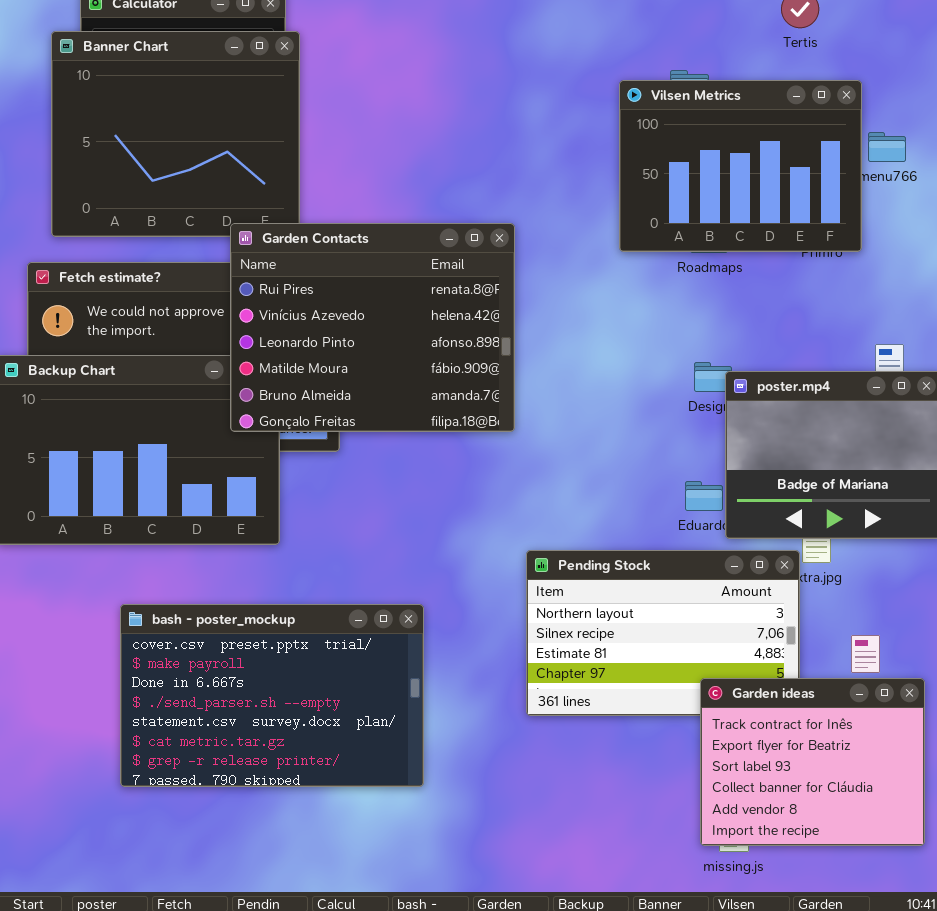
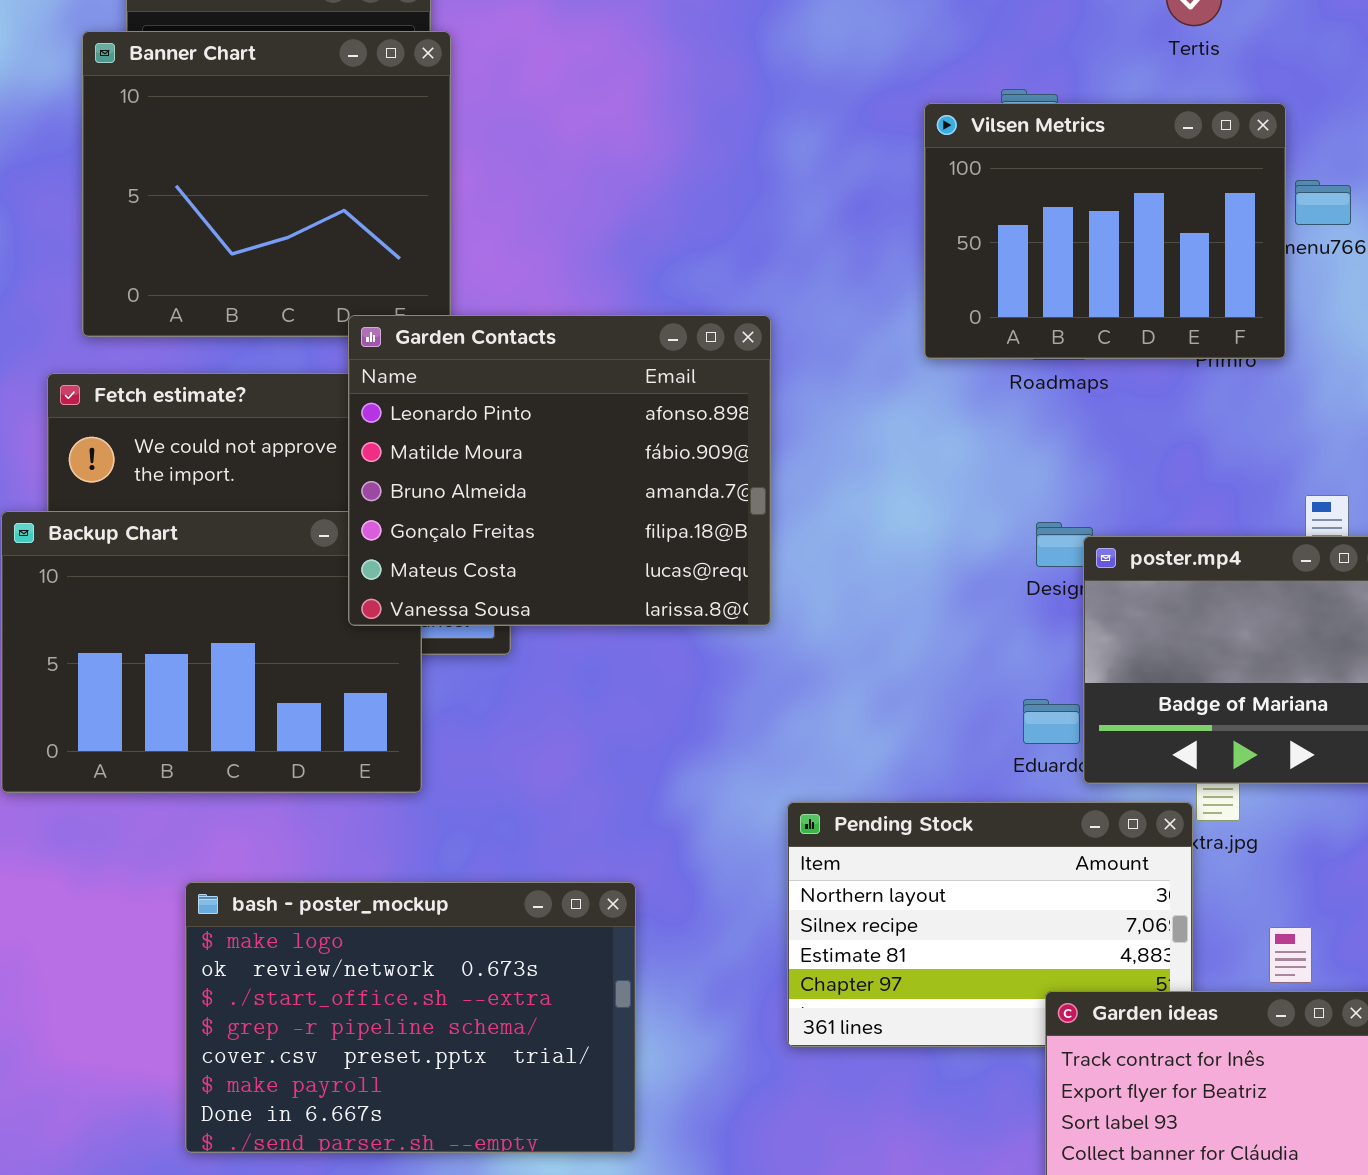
Garden Contacts: [230,223,515,432] -> [348,315,771,626], scrolled down 2 rows
bash - poster_mockup: [120,604,424,787] -> [185,882,636,1153], scrolled up 4 rows

